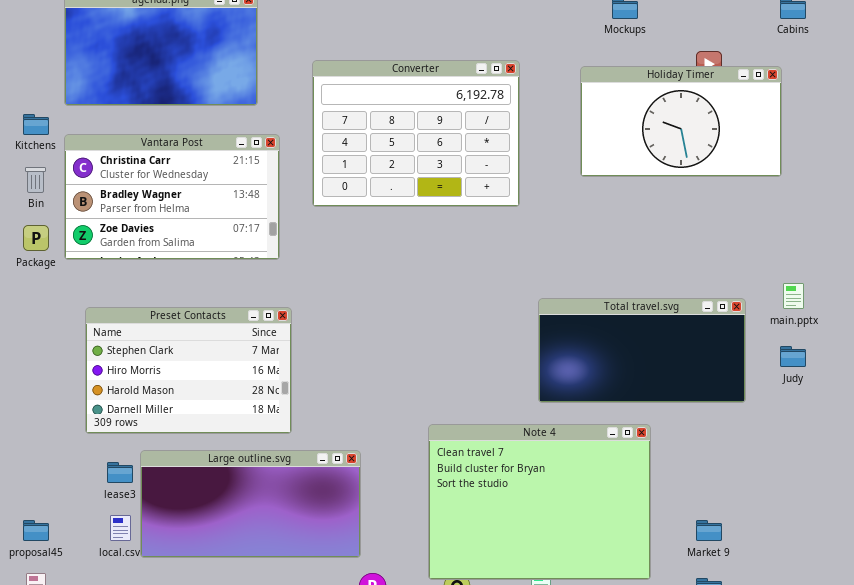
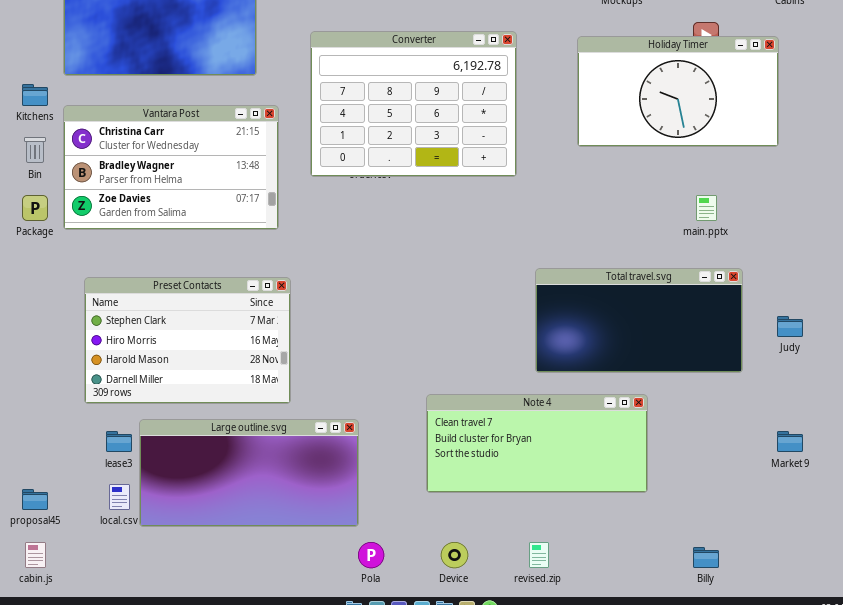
main.pptx: [783,283,804,309] -> [696,195,717,221], moved
Note 4: [428,424,651,580] -> [426,394,648,493], resized
Market 9: [696,520,722,541] -> [777,431,803,452], moved

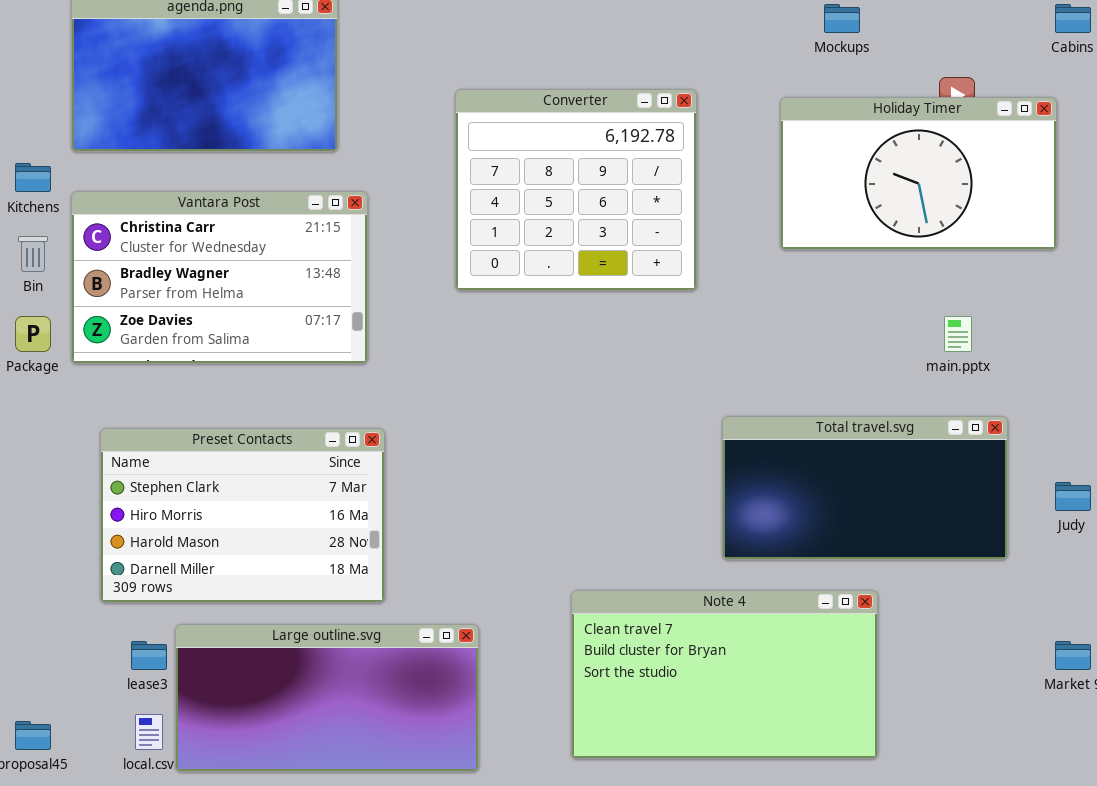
Converter: [310,31,517,177] -> [455,89,697,291], resized
Note 4: [426,394,648,493] -> [571,590,878,759], resized

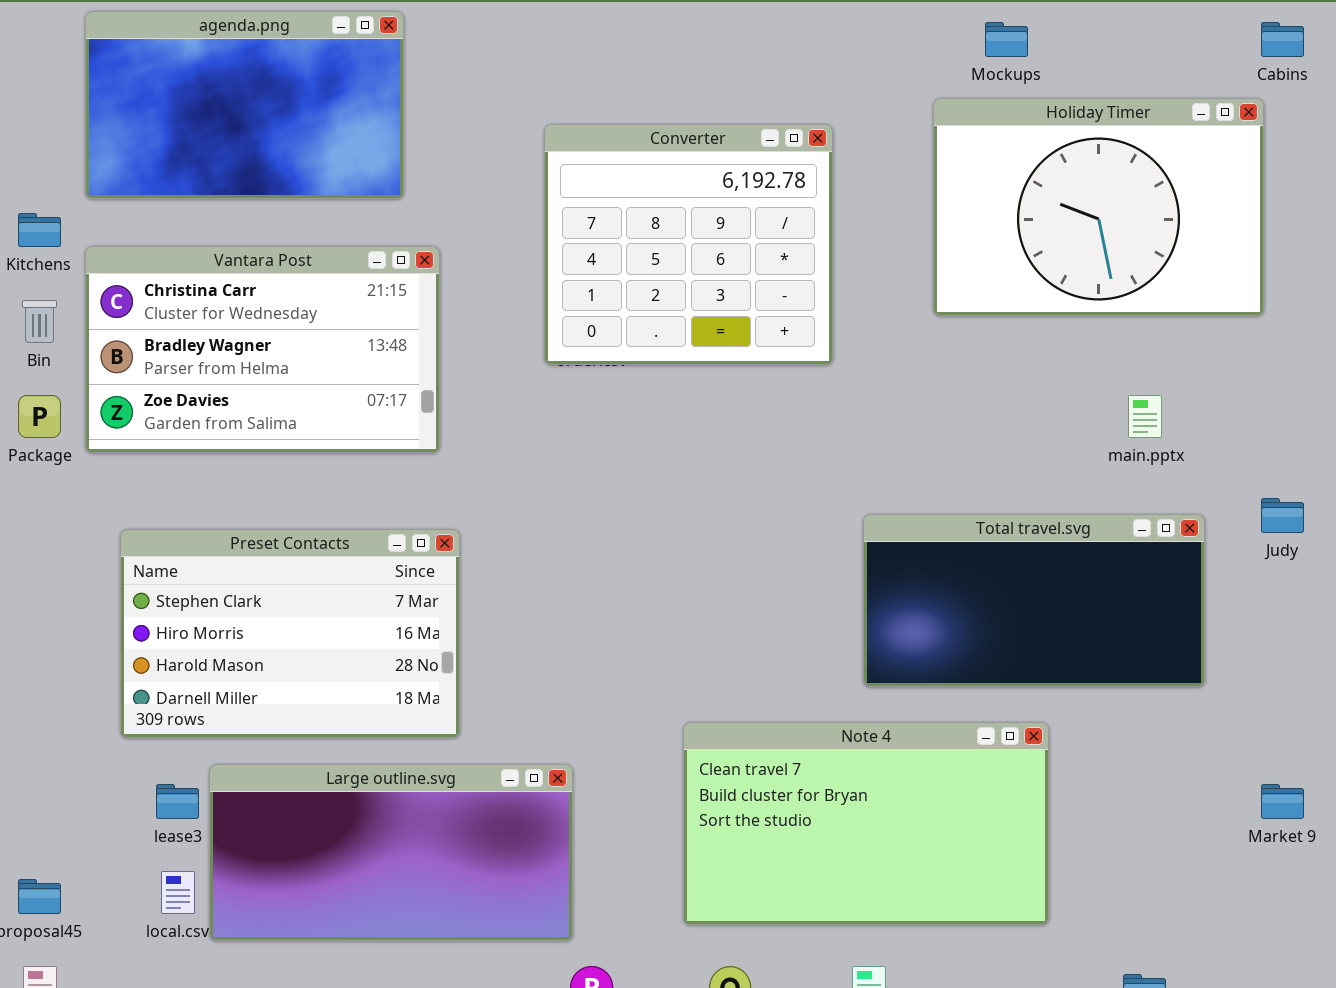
Holiday Timer: [780,97,1057,250] -> [933,98,1264,316], resized
Judy: [1055,482,1091,511] -> [1261,498,1304,533], moved

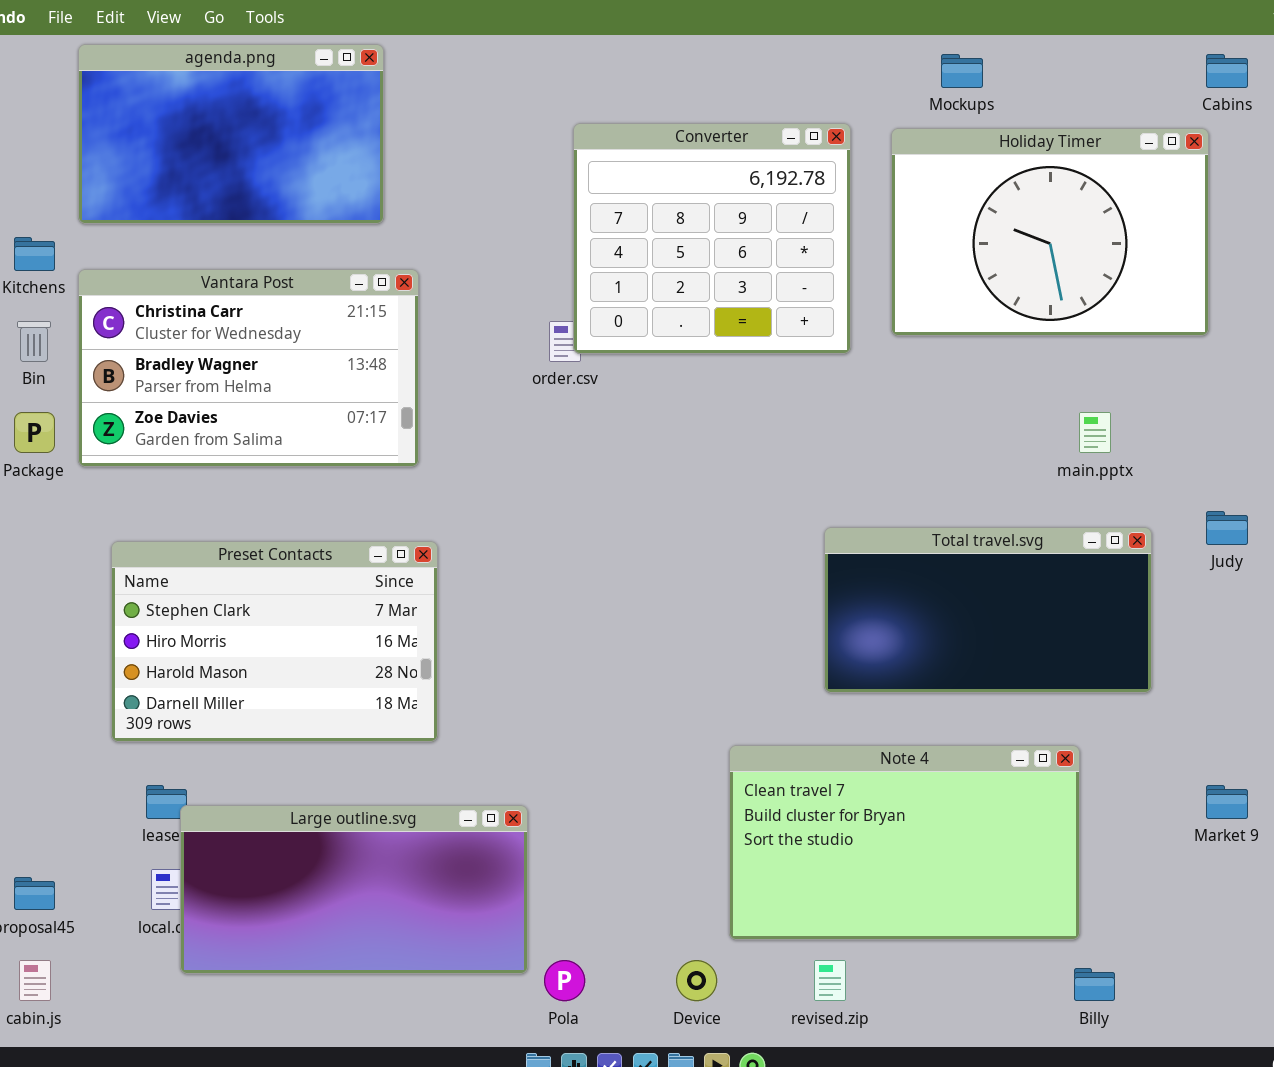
Converter: [544,124,833,365] -> [573,123,851,354], moved
Note 4: [683,722,1049,925] -> [729,745,1080,940], moved
Large outline.svg: [209,764,573,941] -> [180,805,528,974], moved

